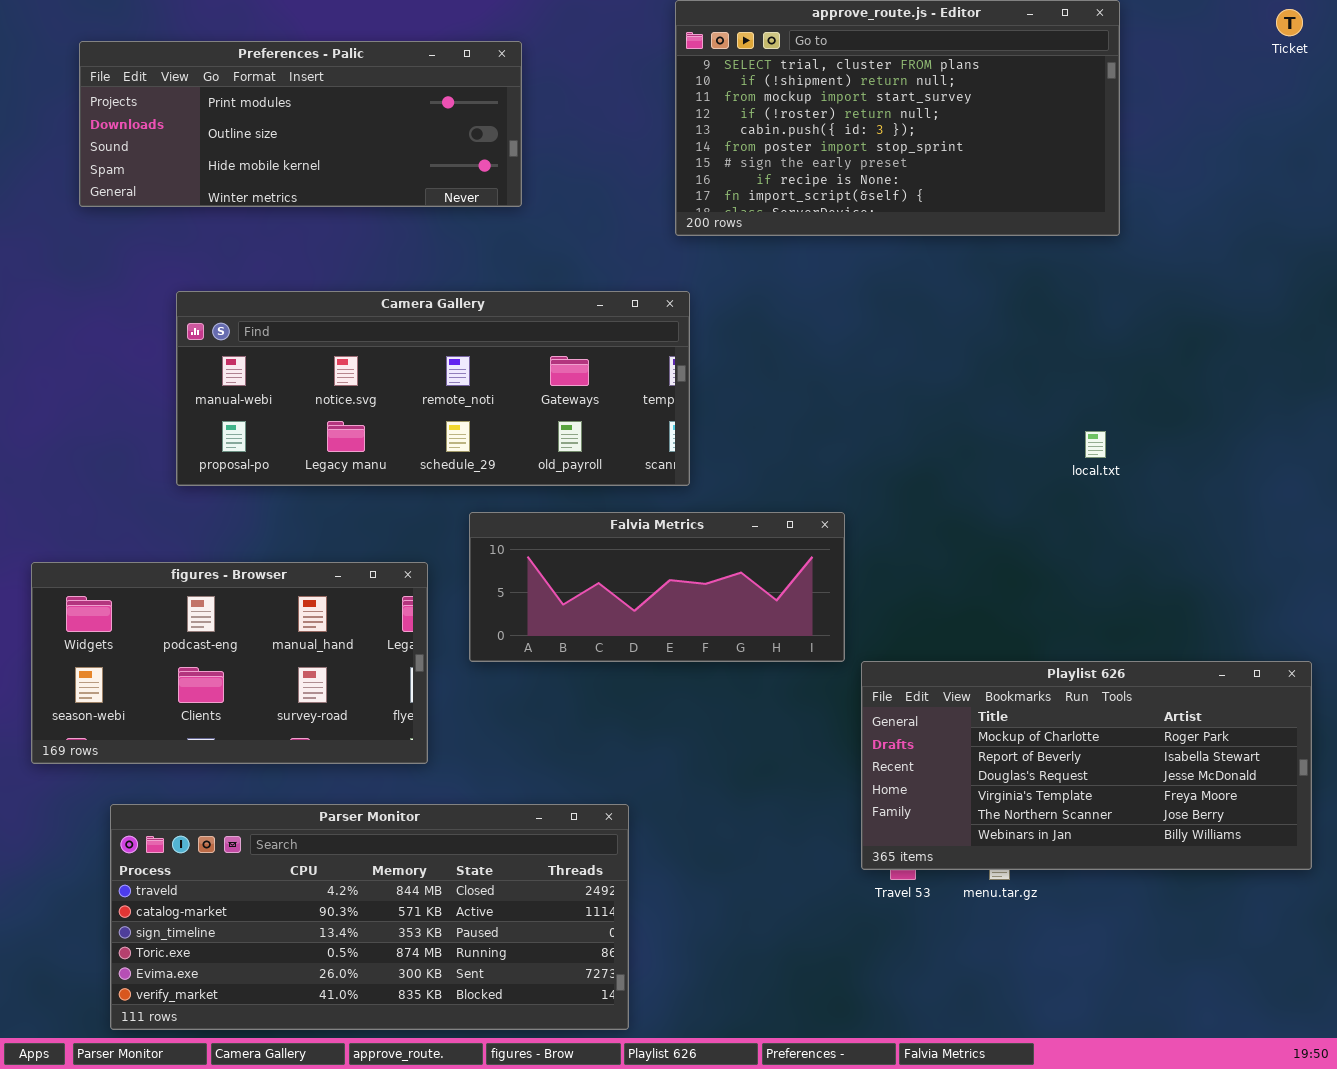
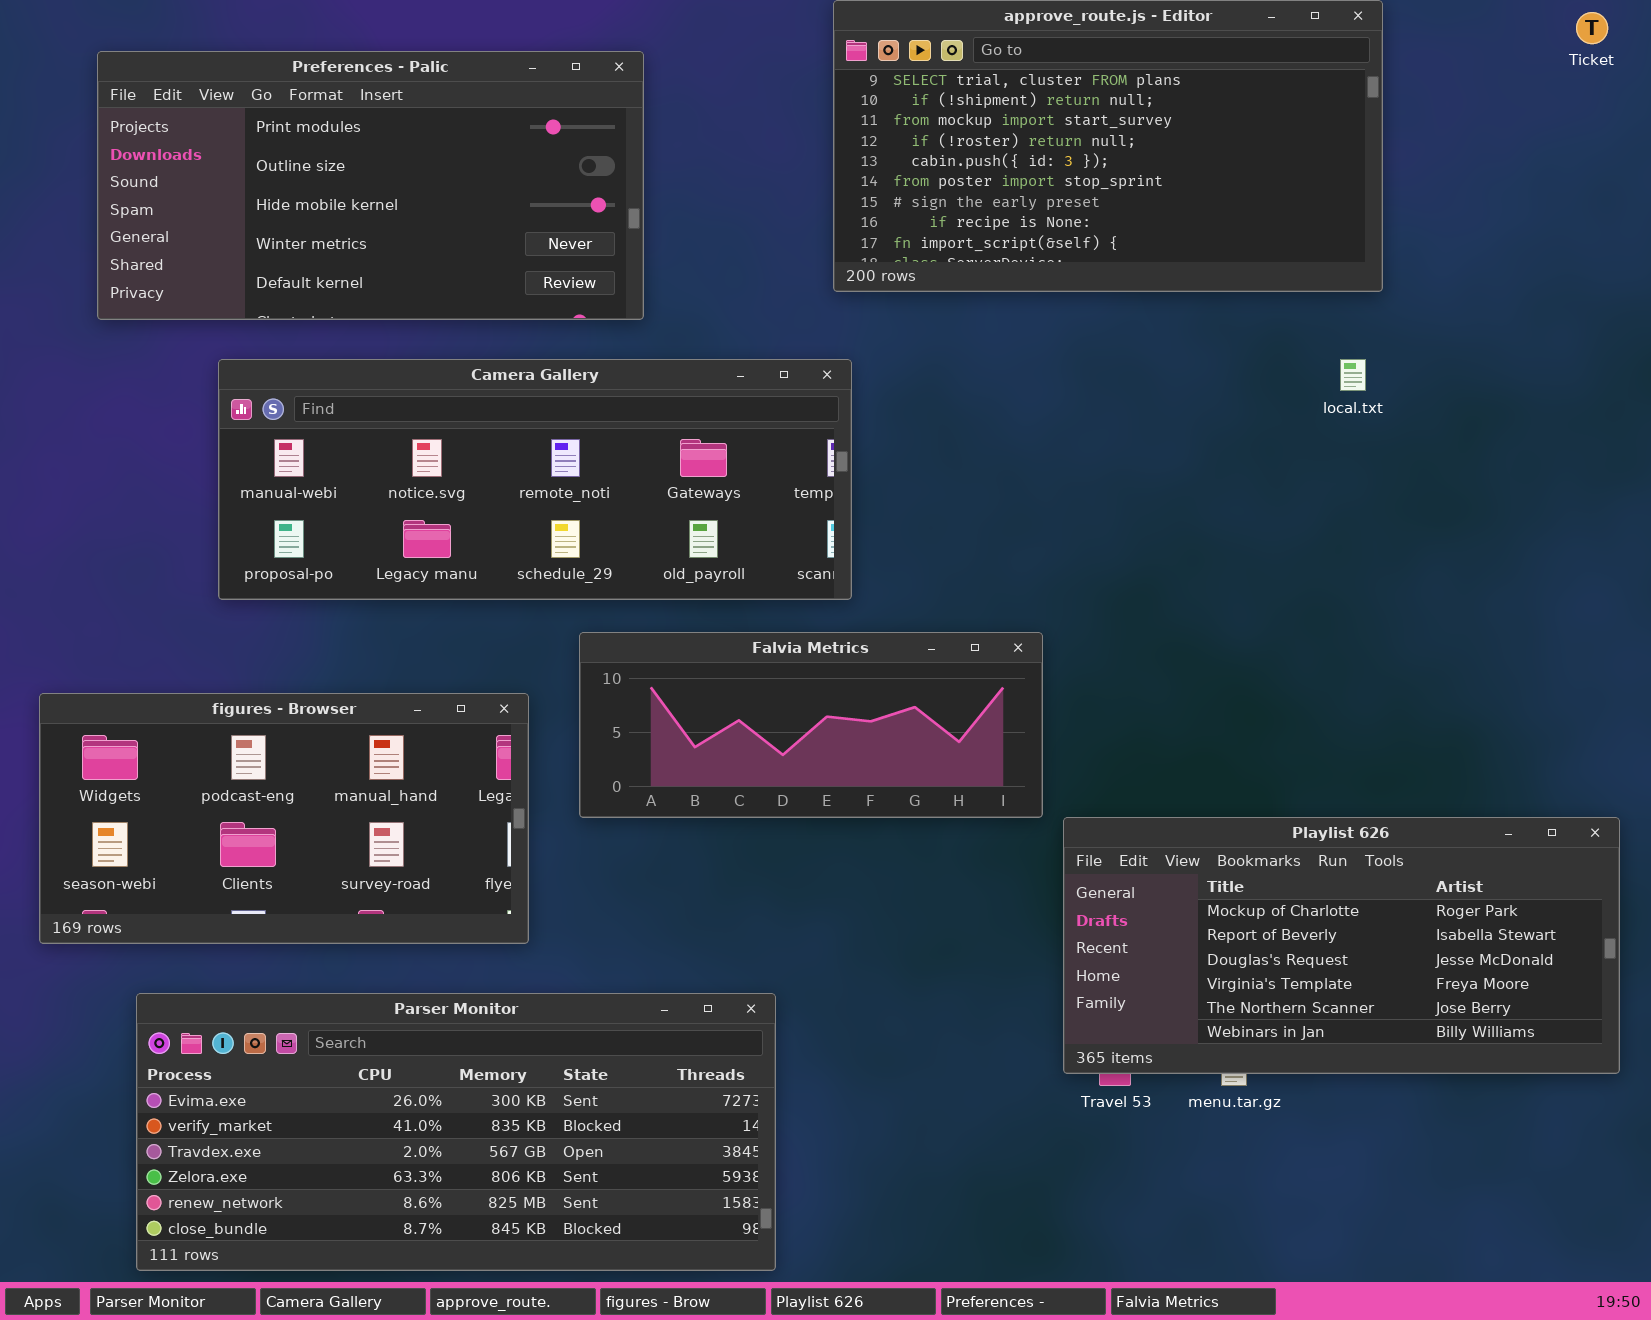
Preferences - Palic: [79,41,522,207] -> [97,51,644,320], resized
local.txt: [1085,431,1106,458] -> [1340,359,1366,391], moved
Parser Monitor: [110,804,629,1030] -> [136,993,776,1271], scrolled down 4 rows

